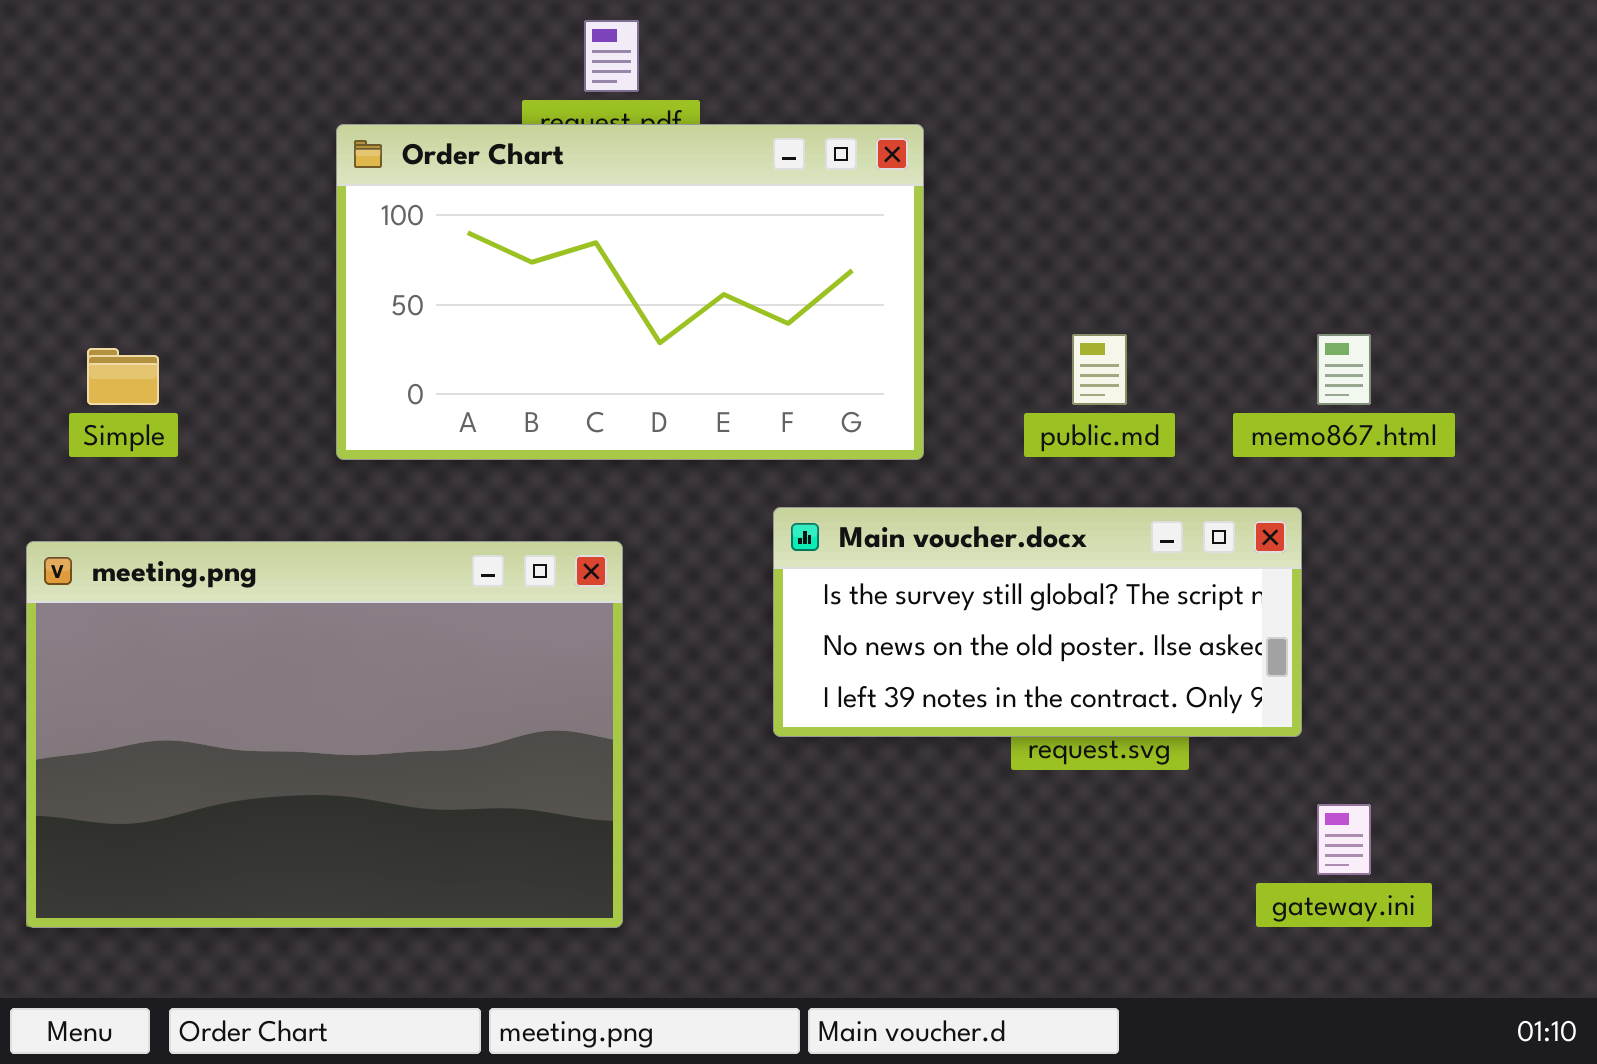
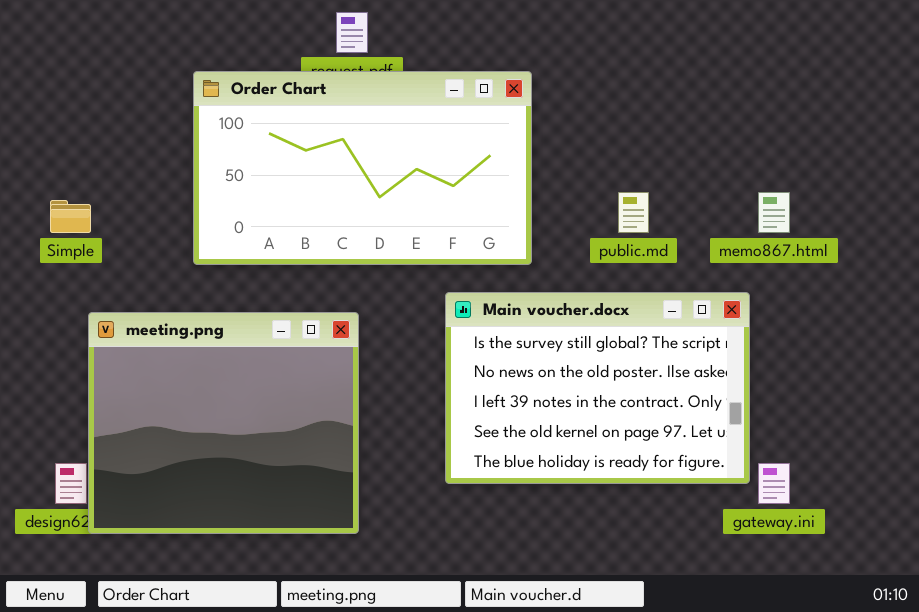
Main voucher.docx: [773,507,1302,737] -> [445,292,750,484], resized
meeting.png: [26,541,623,928] -> [88,312,359,534], resized

